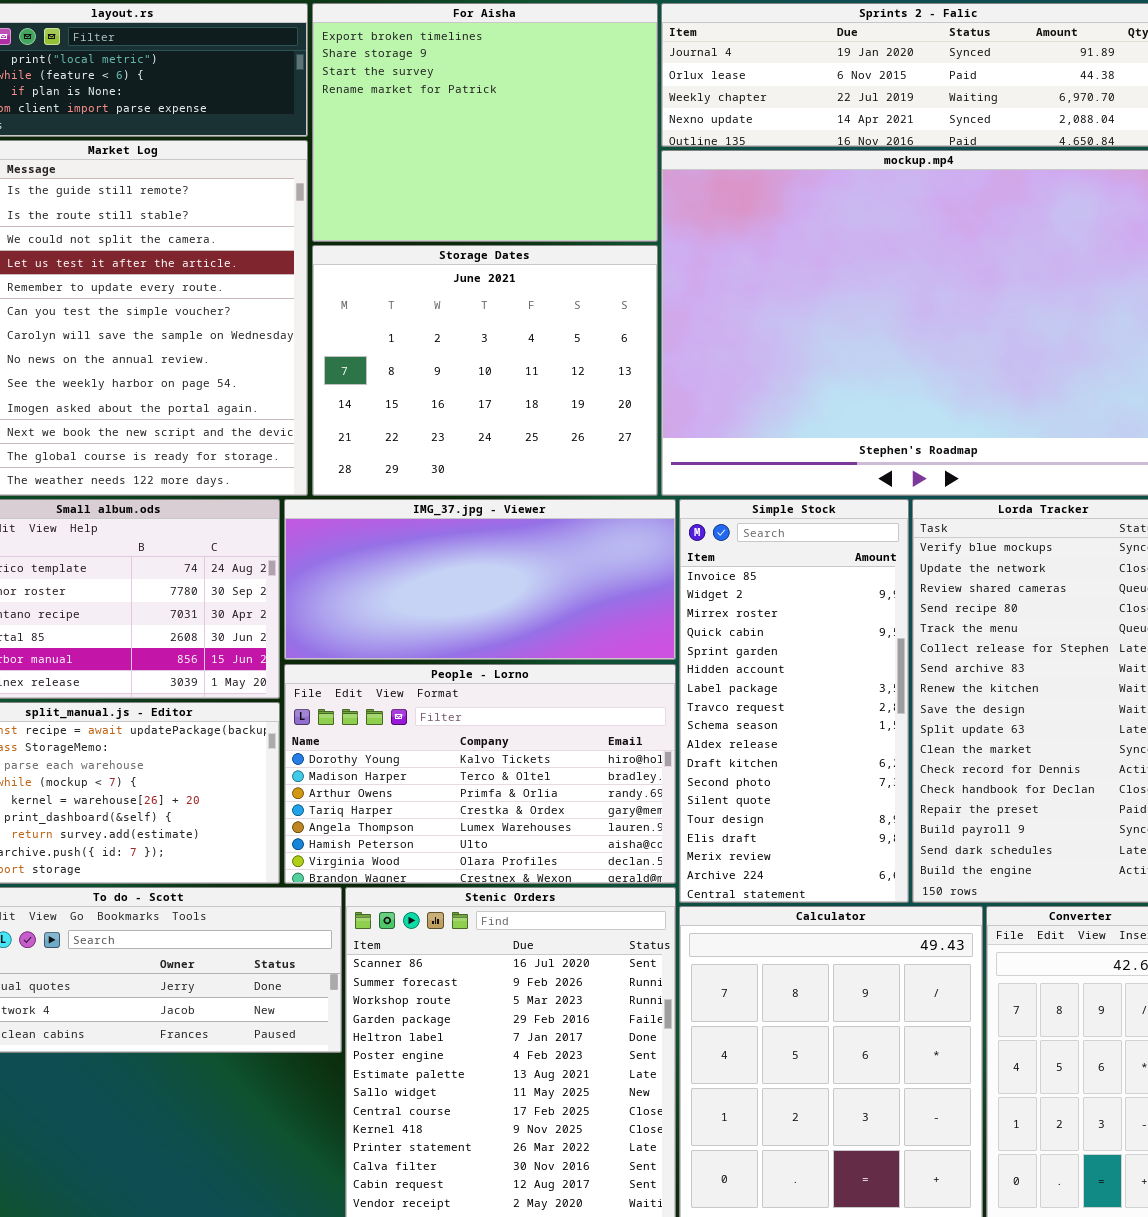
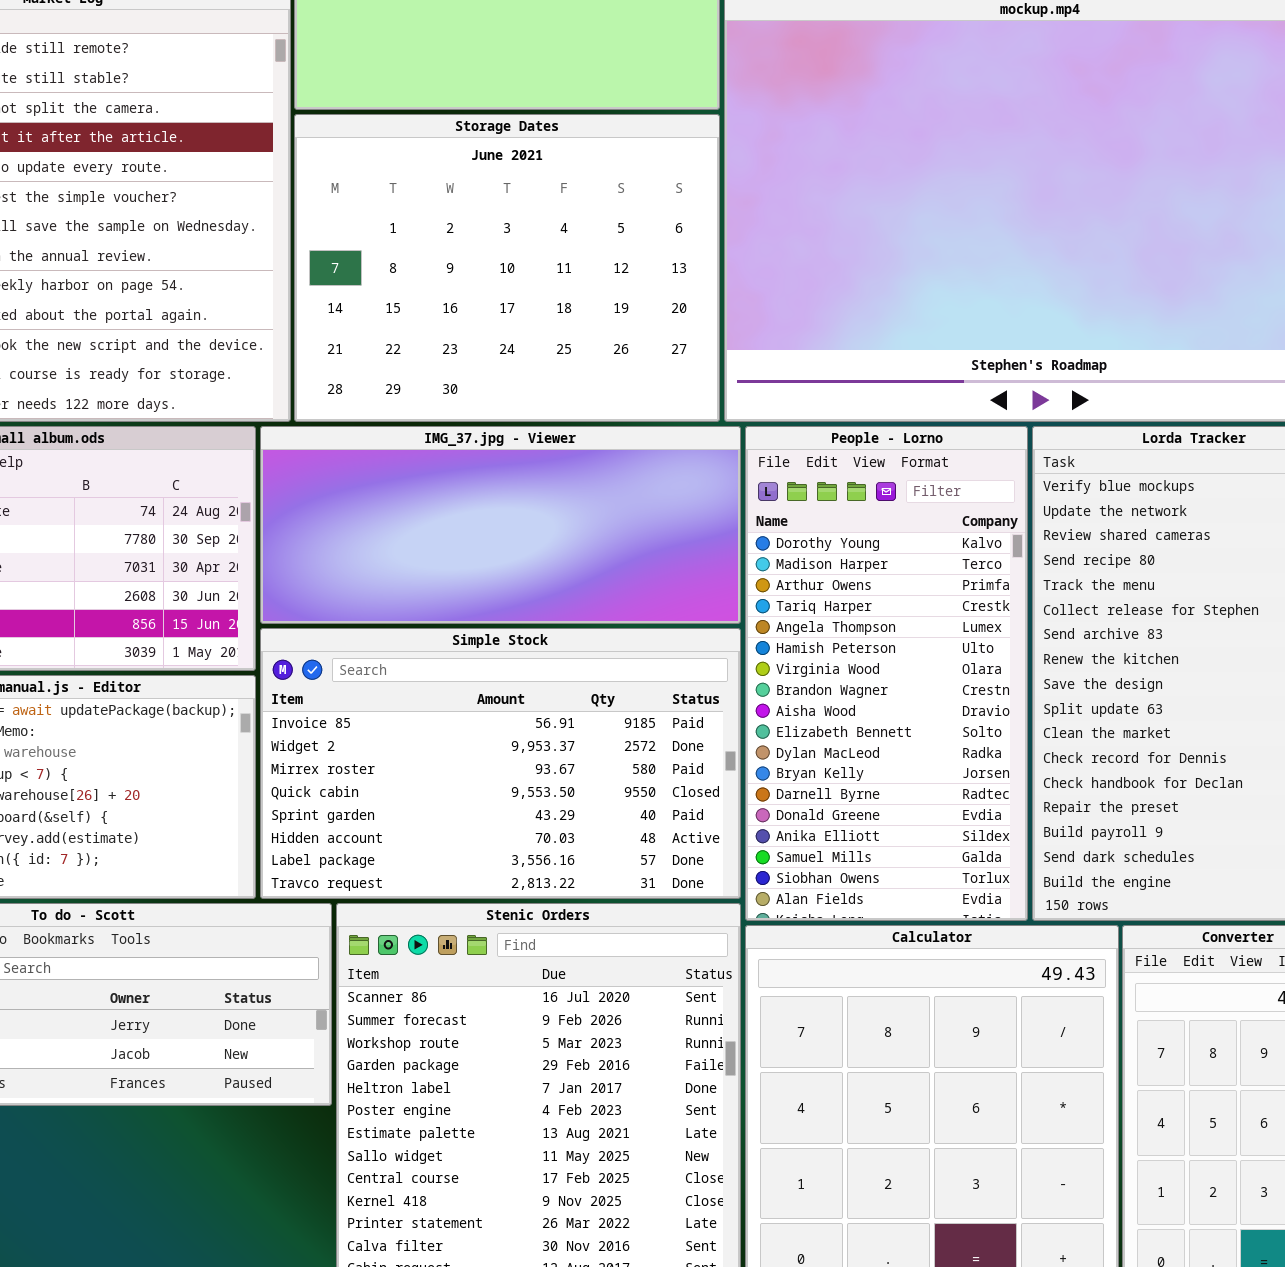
Simple Stock: [679,499,909,903] -> [260,628,741,899], moved, resized
People - Lorno: [284,664,676,884] -> [745,426,1028,921], moved, resized

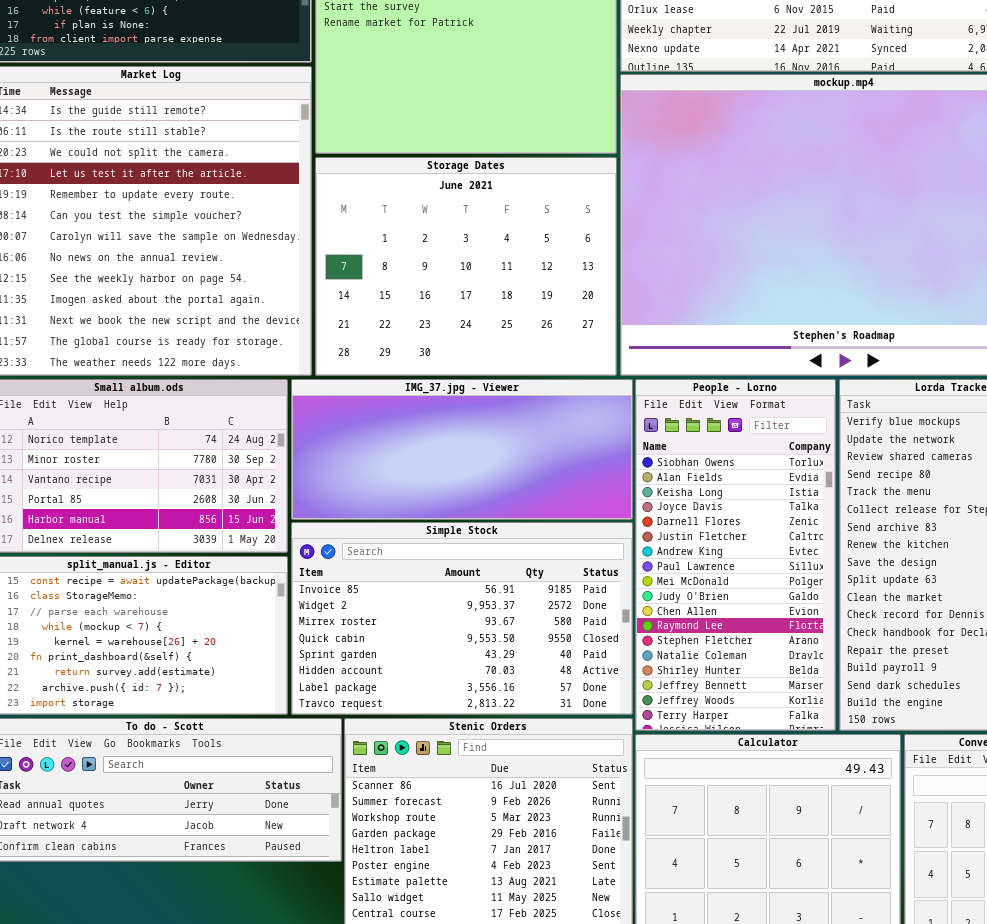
People - Lorno: [745,426,1028,921] -> [635,379,836,731], scrolled down 16 rows

